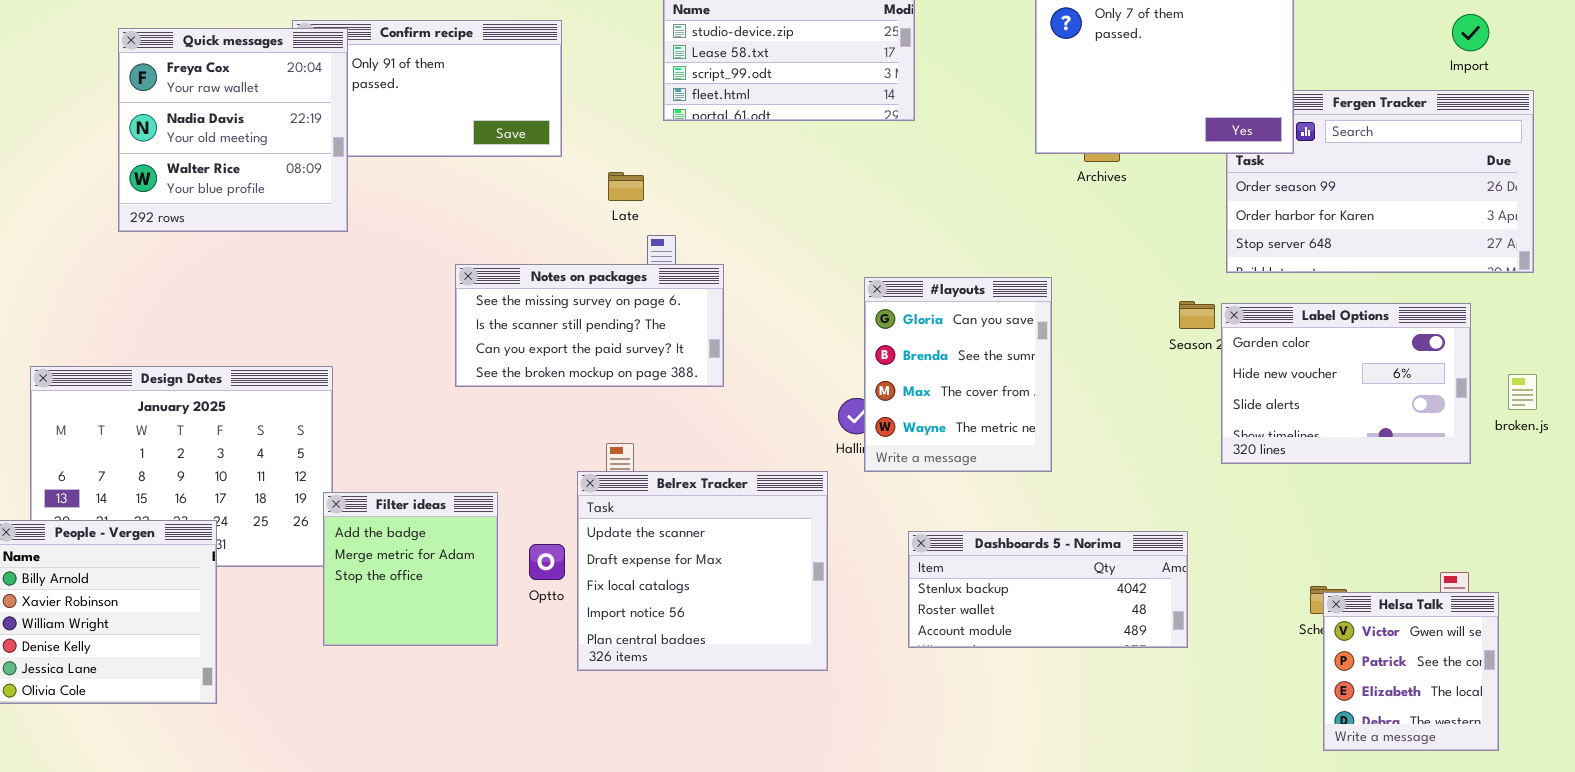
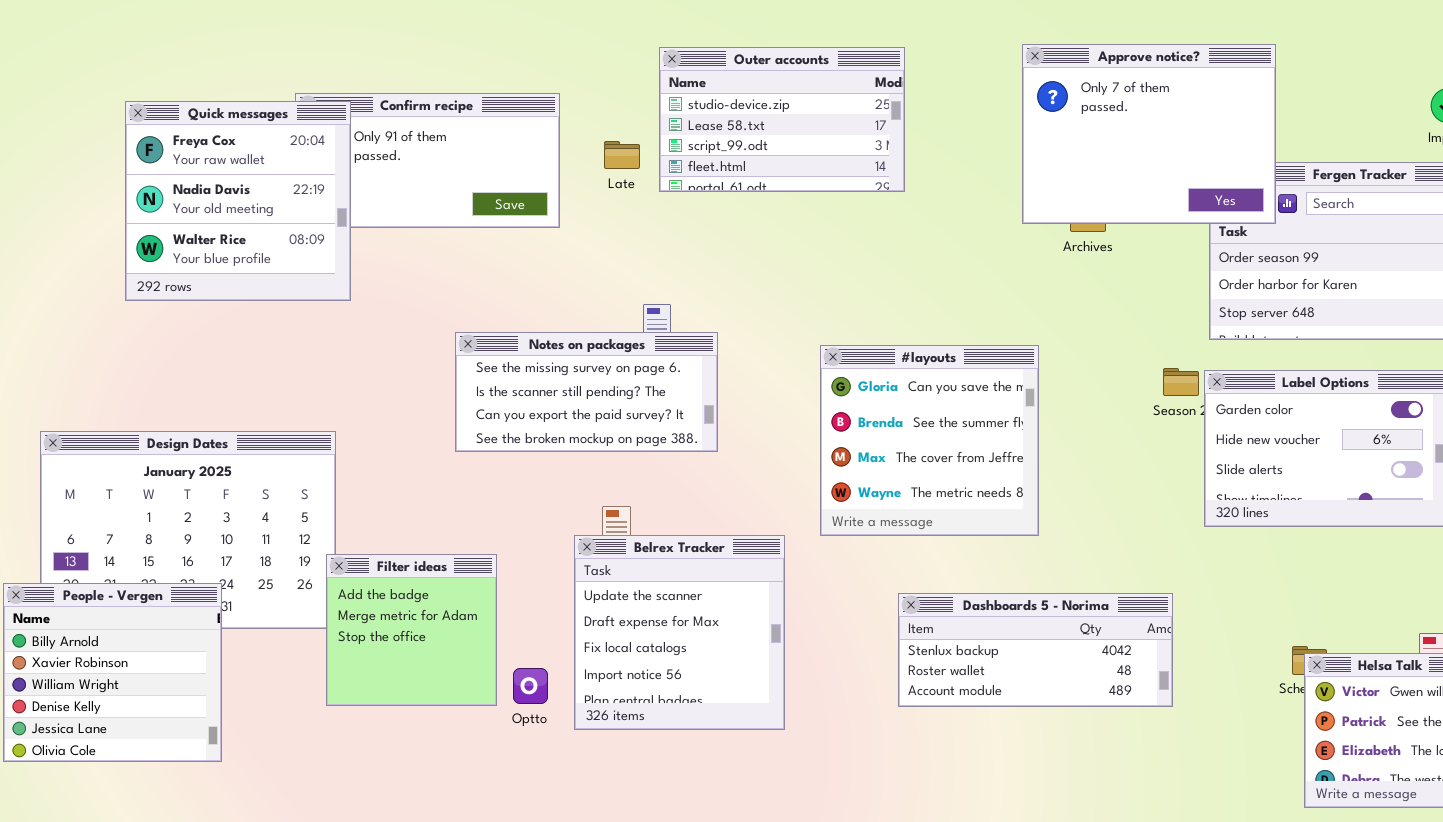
Late: [608,172,644,201] -> [604,141,640,169], moved
#layouts: [864,277,1052,472] -> [820,345,1039,536], resized
Belrex Tracker: [577,471,828,671] -> [574,535,785,730], resized
Optto: [529,544,565,580] -> [513,668,548,704], moved

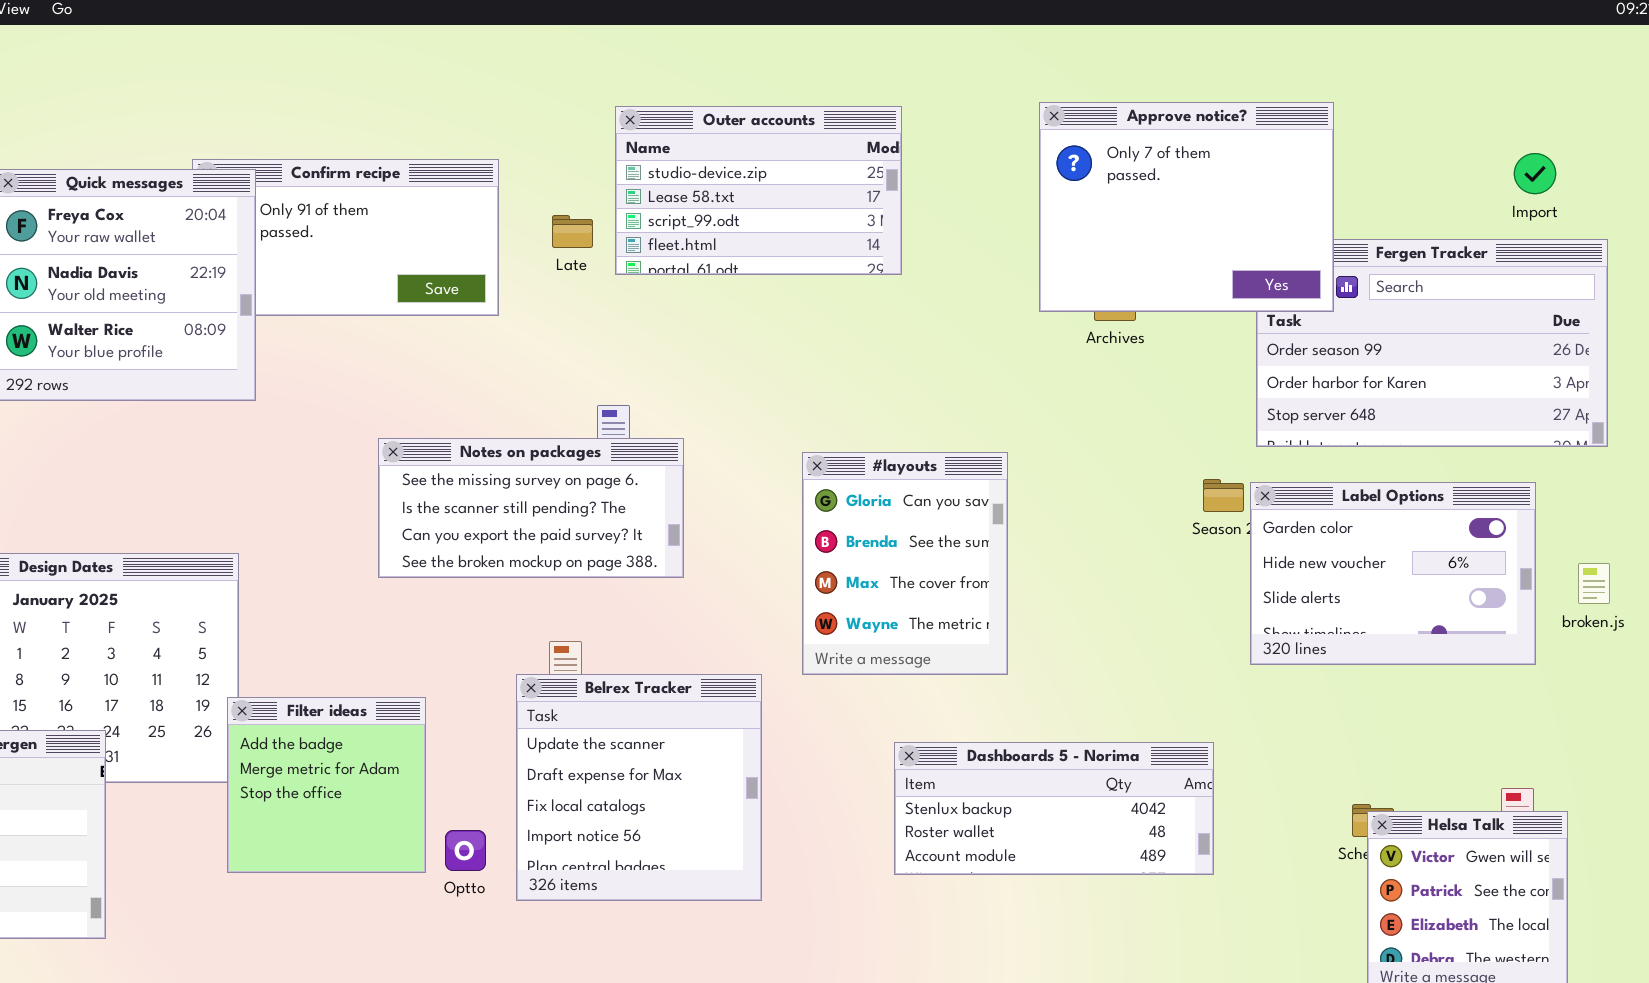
#layouts: [820,345,1039,536] -> [802,452,1008,675], resized

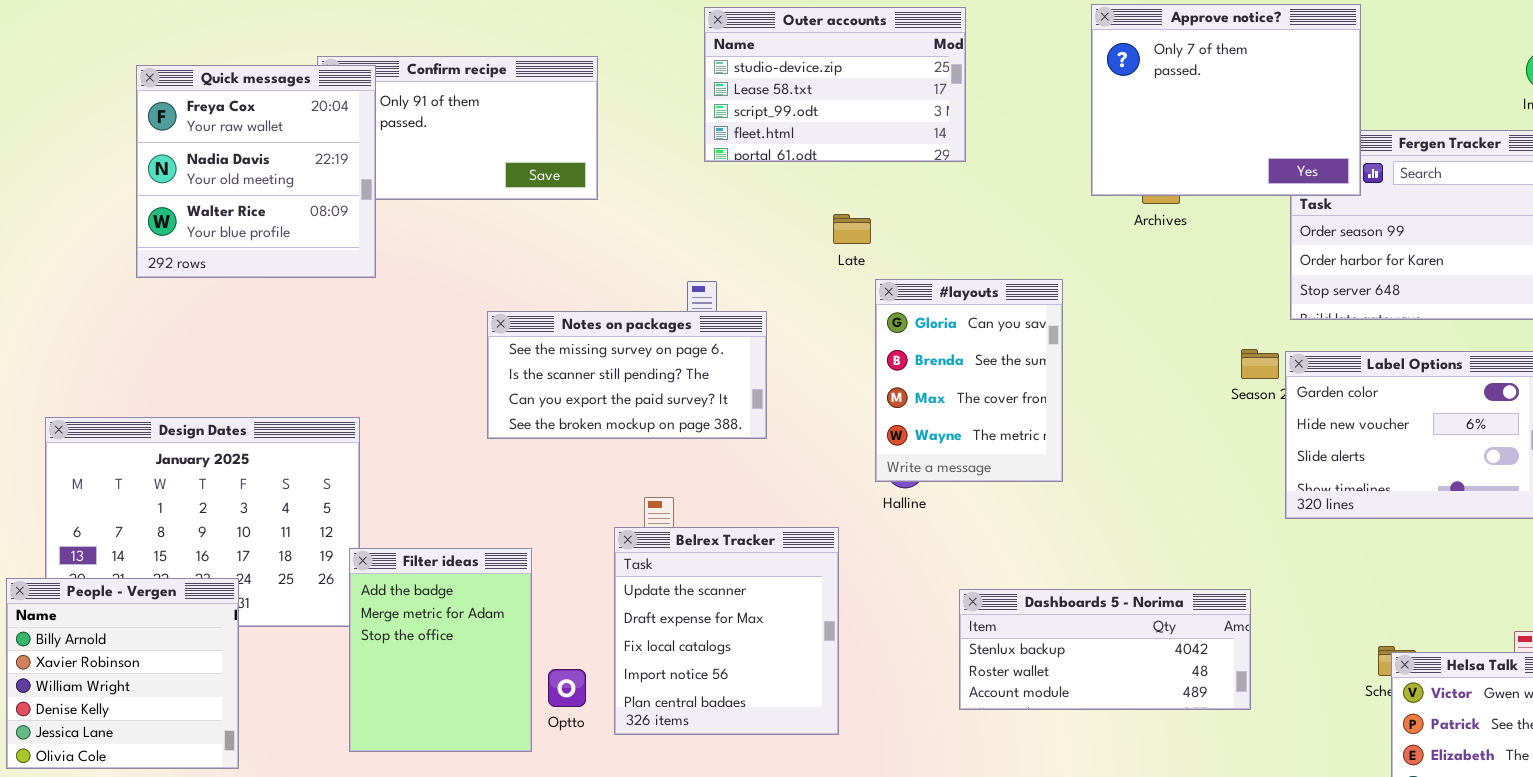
Late: [552,215,593,248] -> [833,214,871,244], moved
#layouts: [802,452,1008,675] -> [875,279,1063,482], moved
Filter ideas: [227,697,426,873] -> [349,548,532,752], resized

